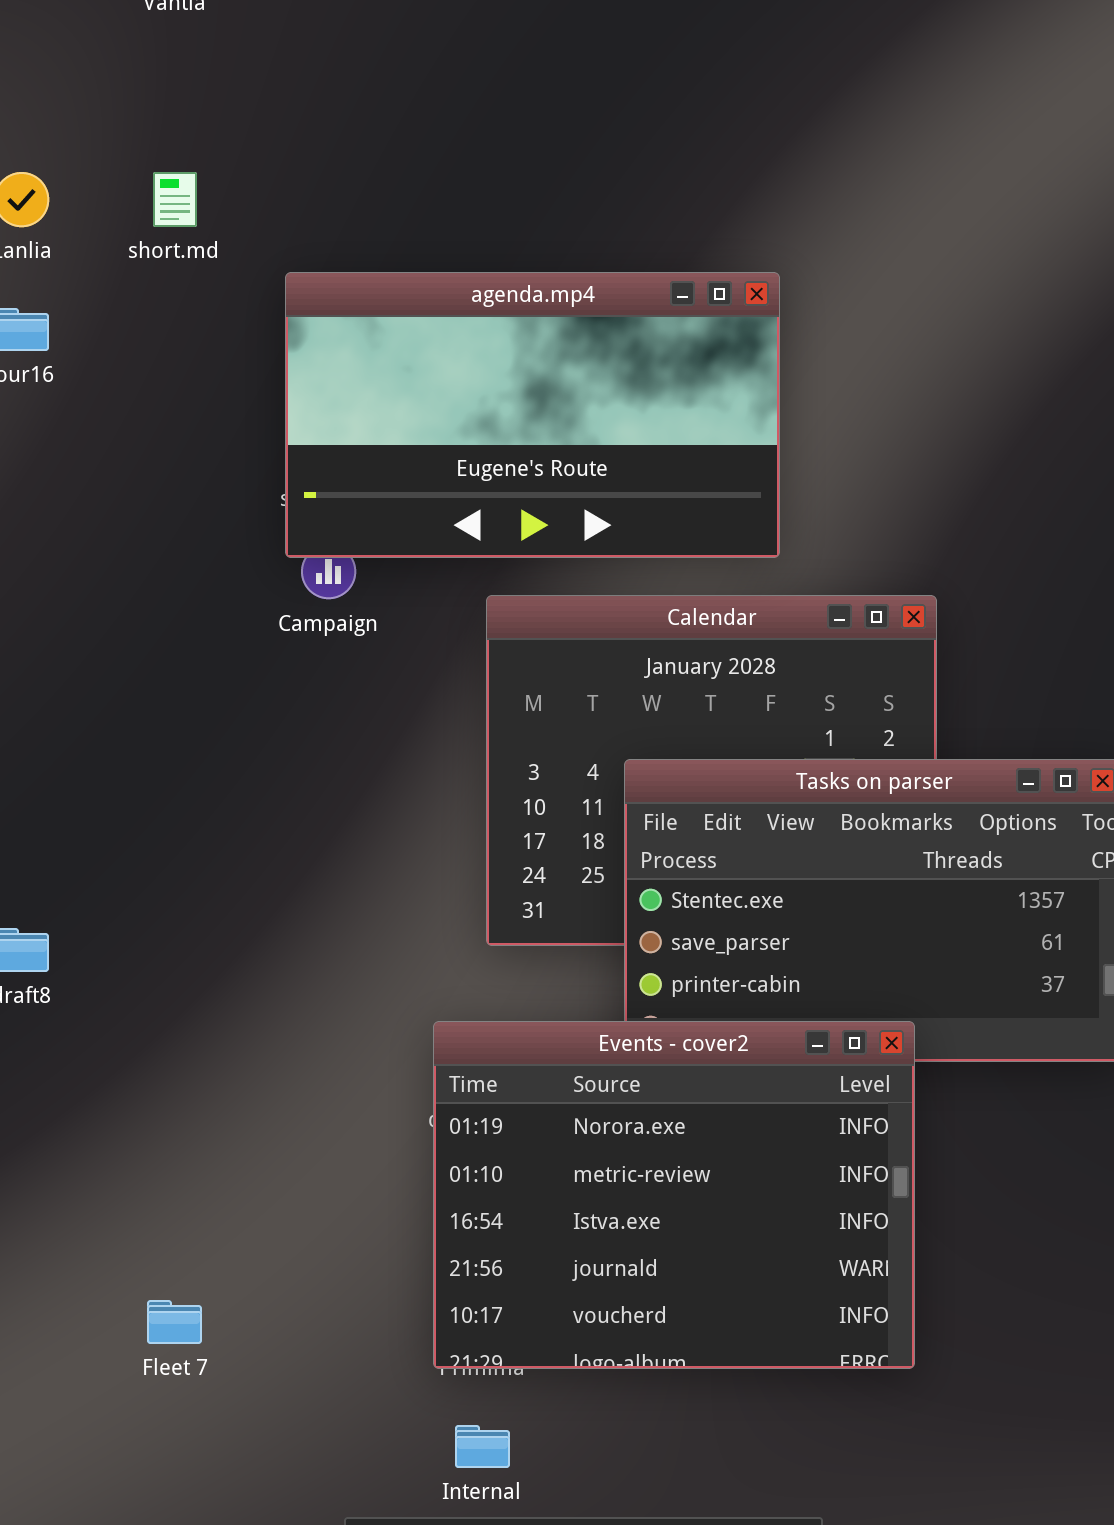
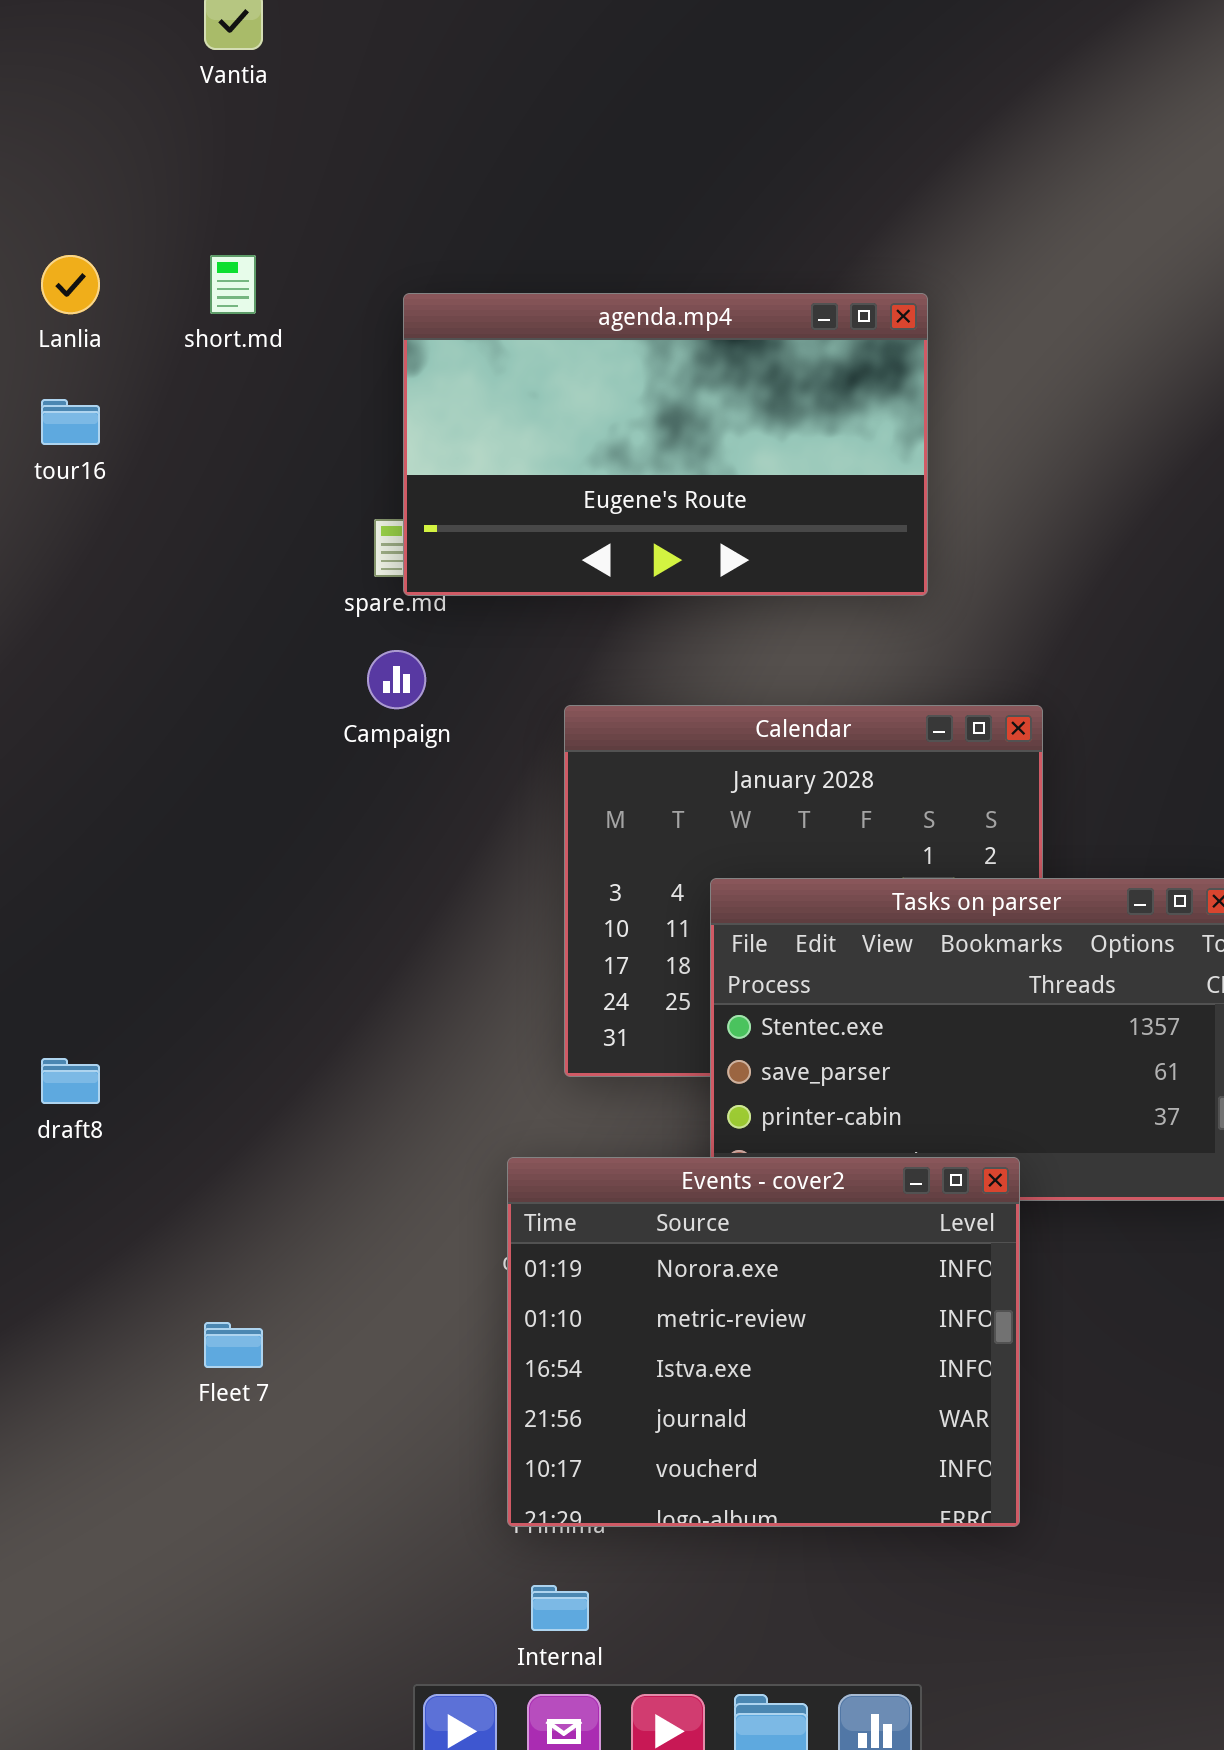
agenda.mp4: [285,272,780,558] -> [403,293,928,596], moved
Fleet 7: [147,1300,202,1344] -> [204,1322,263,1368], moved

